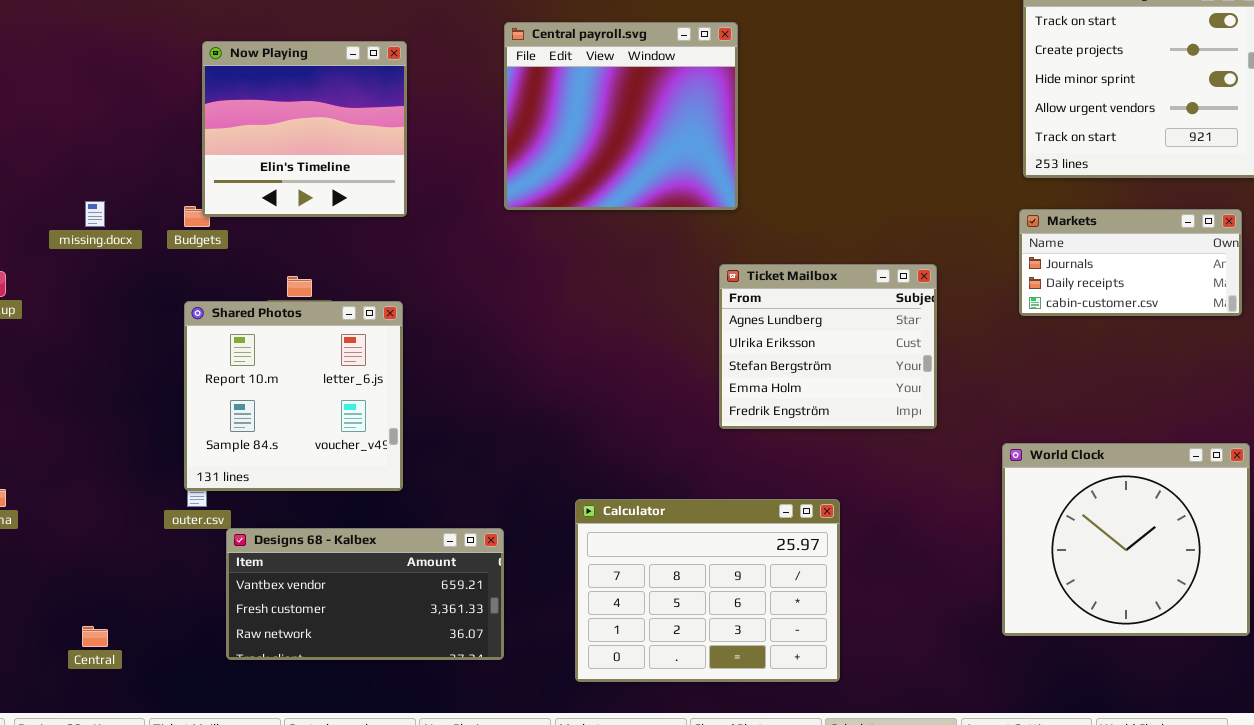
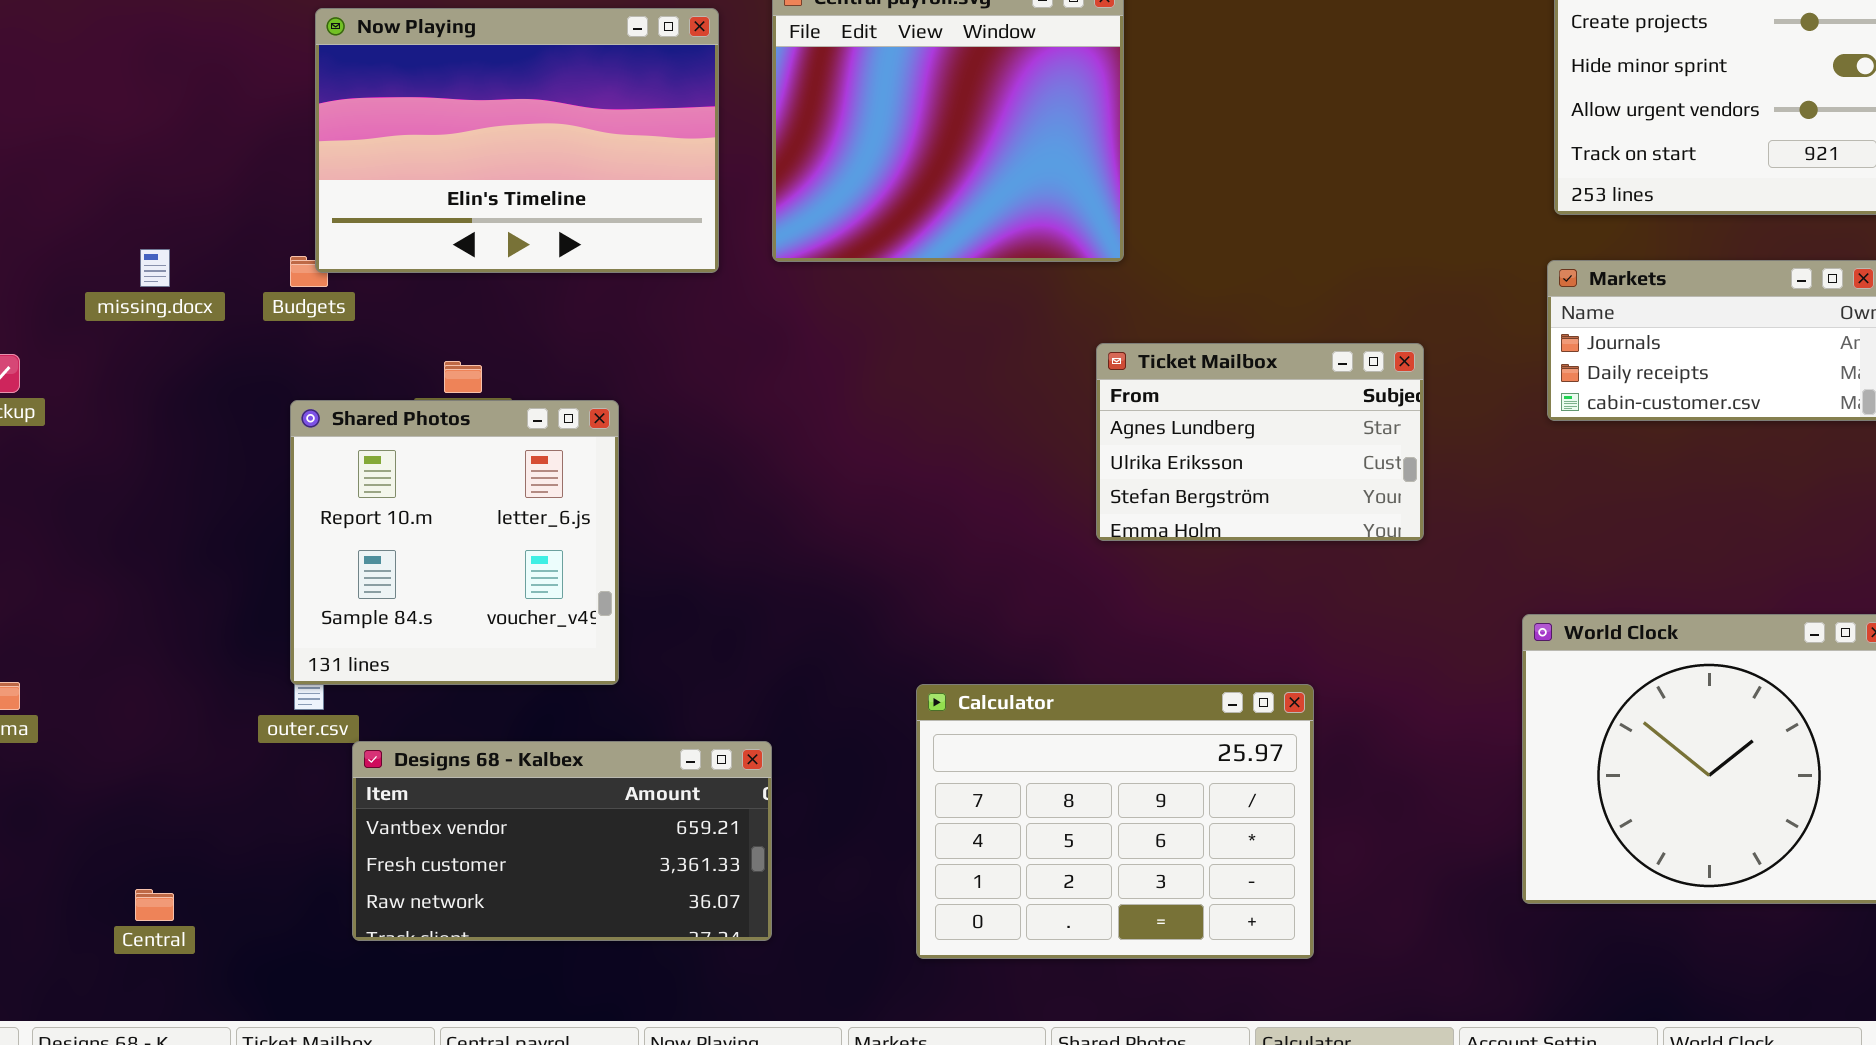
Now Playing: [202,41,407,217] -> [315,8,719,273], resized
Ticket Mailbox: [719,264,937,429] -> [1096,343,1424,541], resized
Calculator: [575,499,840,682] -> [916,684,1314,959], moved

